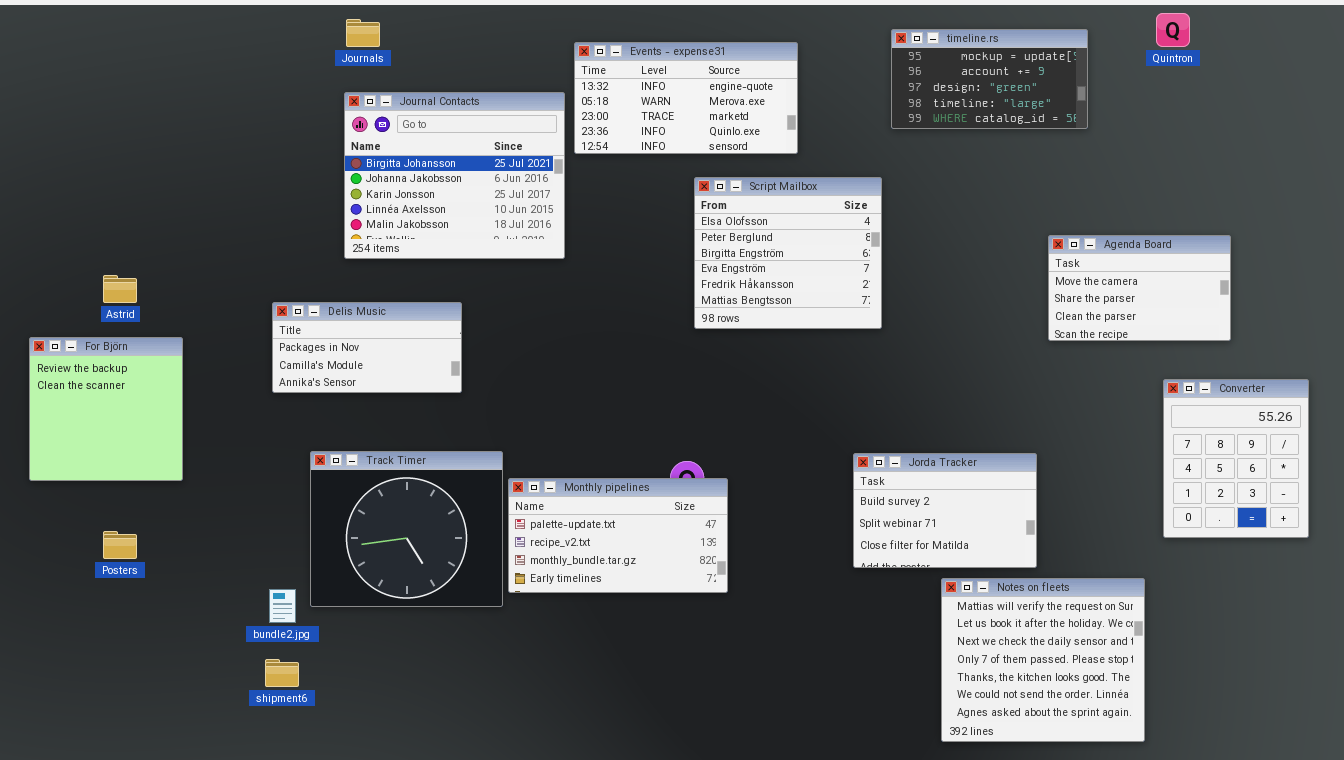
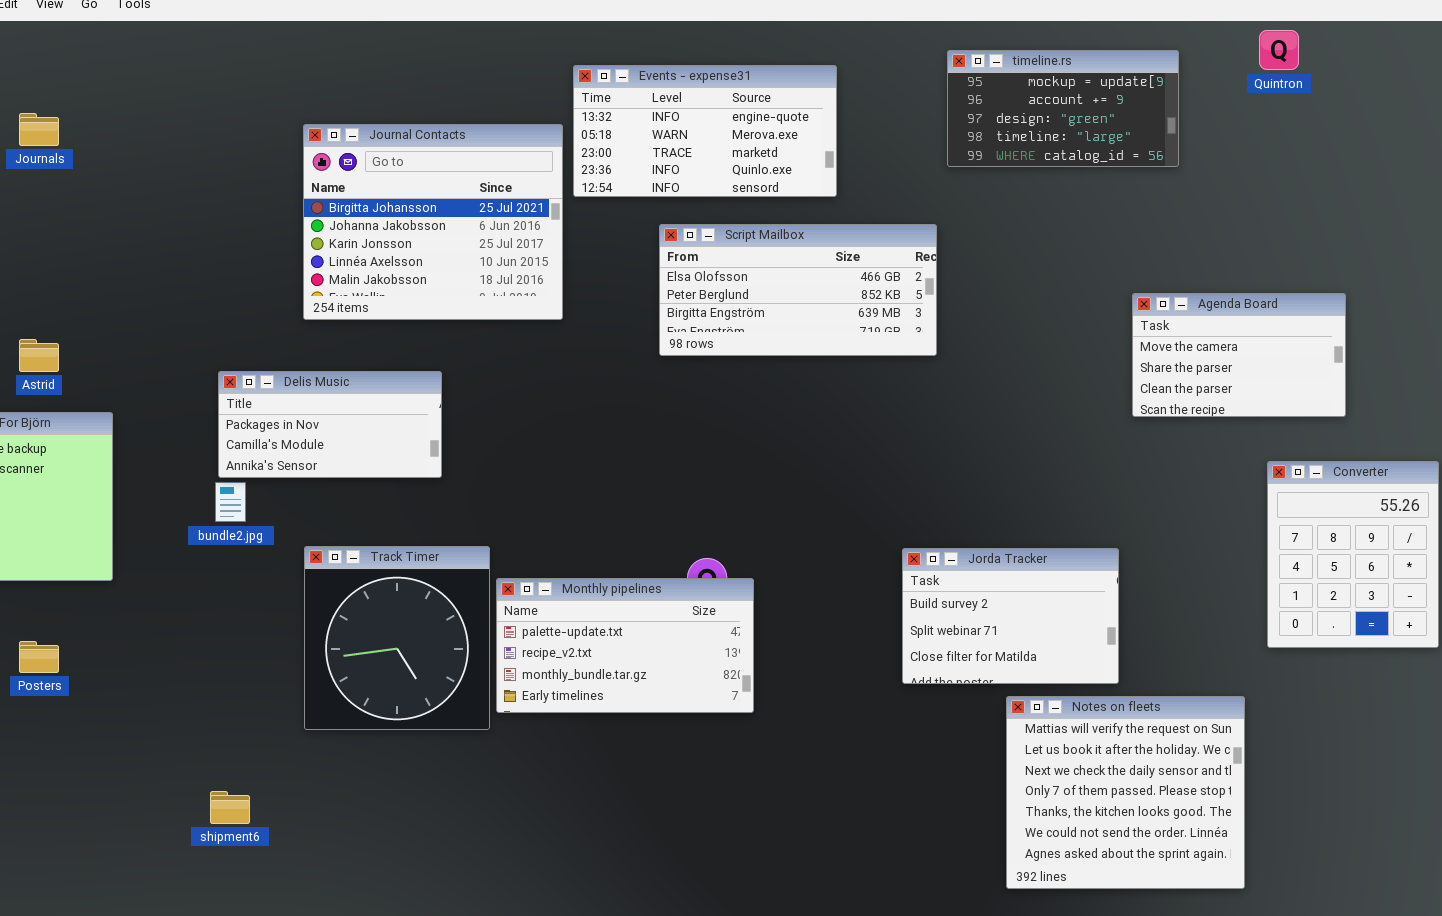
Journals: [346,19,380,47] -> [19,113,59,146], moved
Script Mailbox: [694,177,882,329] -> [659,224,937,356], resized
Track Timer: [310,451,503,607] -> [304,546,490,730], resized
bundle2.jpg: [269,589,296,623] -> [215,482,246,522], moved

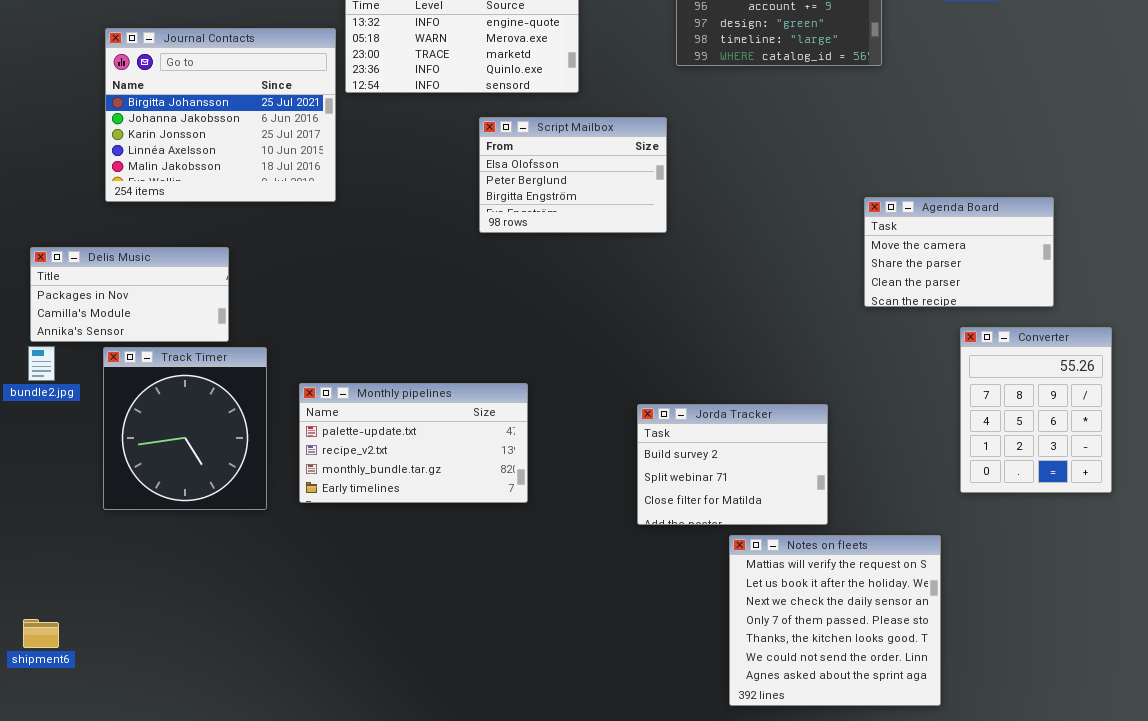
Script Mailbox: [659,224,937,356] -> [479,117,667,233], resized
Agenda Board: [1132,293,1346,417] -> [864,197,1054,307], moved
Track Timer: [304,546,490,730] -> [103,347,267,510], moved
Monthly pipelines: [496,578,754,713] -> [299,383,528,503], moved

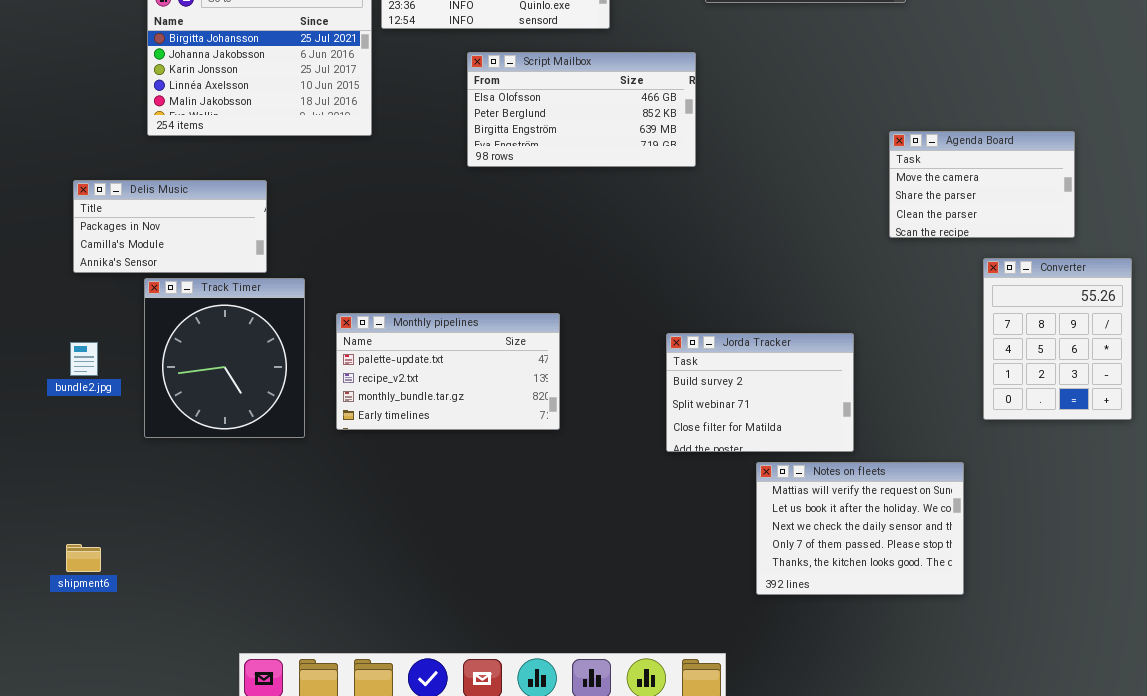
Script Mailbox: [479,117,667,233] -> [467,52,696,167], resized
bundle2.jpg: [28,346,55,381] -> [70,342,98,376], moved
Notes on fleets: [729,535,941,706] -> [756,462,964,595], resized

